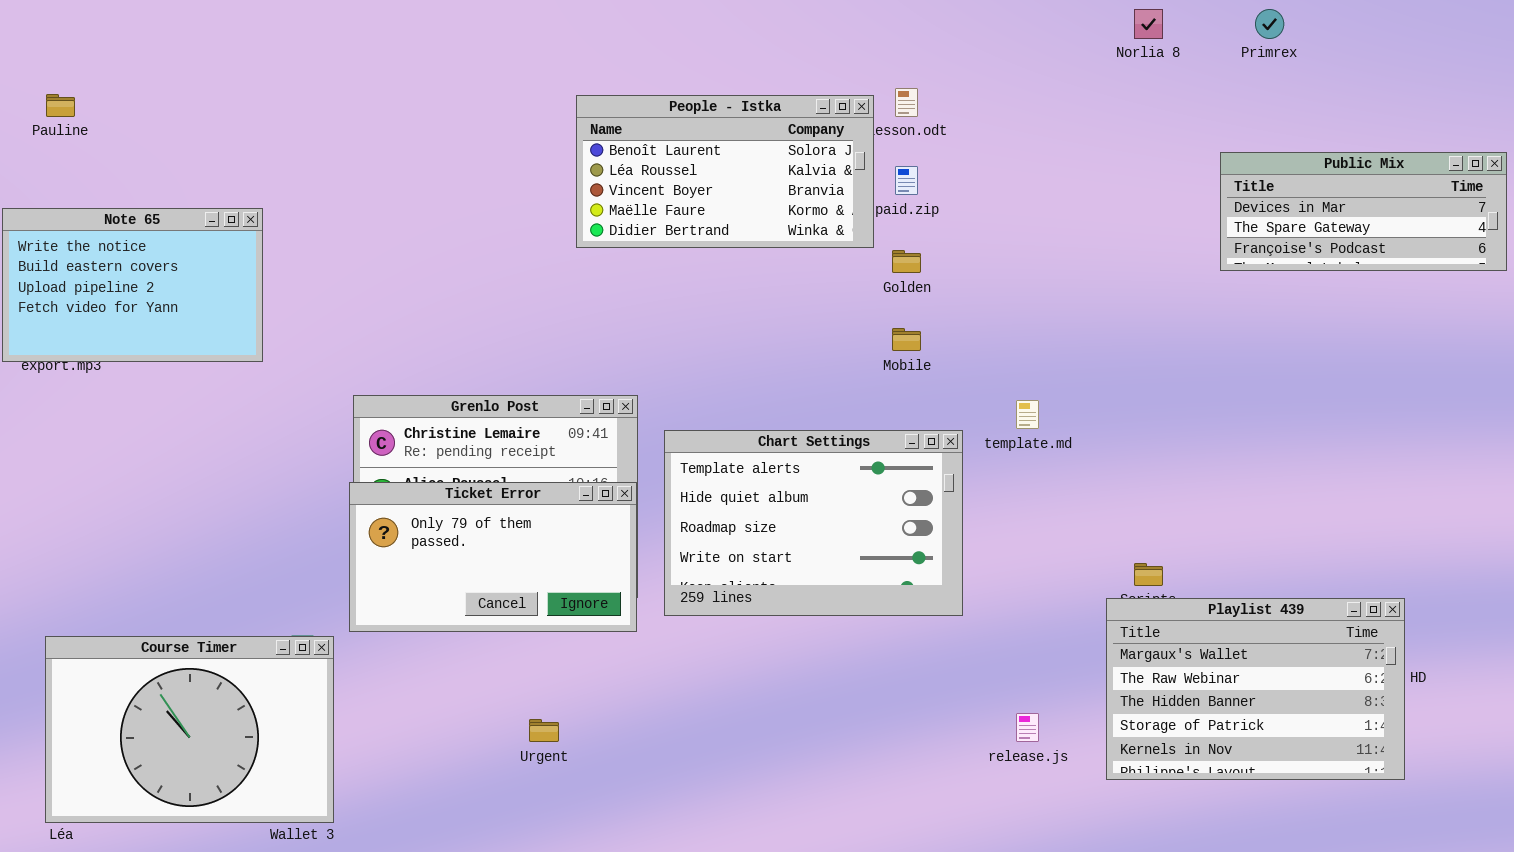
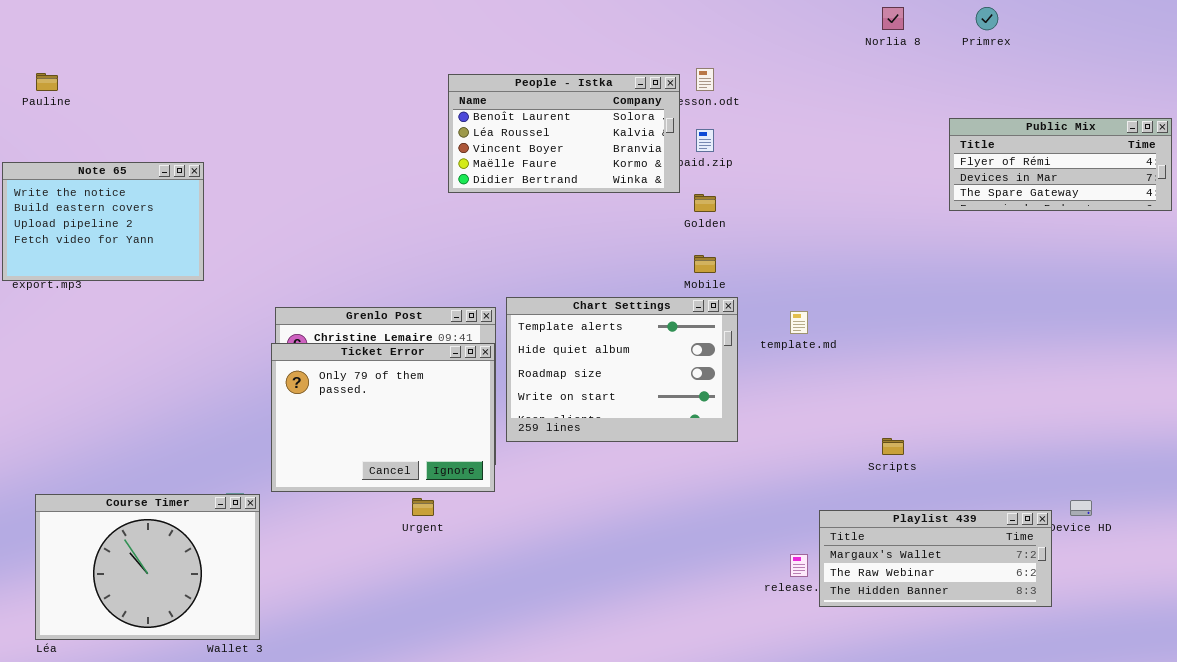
Public Mix: [1220,152,1507,271] -> [949,118,1172,211], scrolled up 1 row
Chart Settings: [664,430,963,616] -> [506,297,738,442], moved
Ticket Error: [349,482,637,632] -> [271,343,495,492], resized
Playlist 439: [1106,598,1405,780] -> [819,510,1052,607], moved, resized
Urgent: [529,719,559,742] -> [412,498,434,516], moved

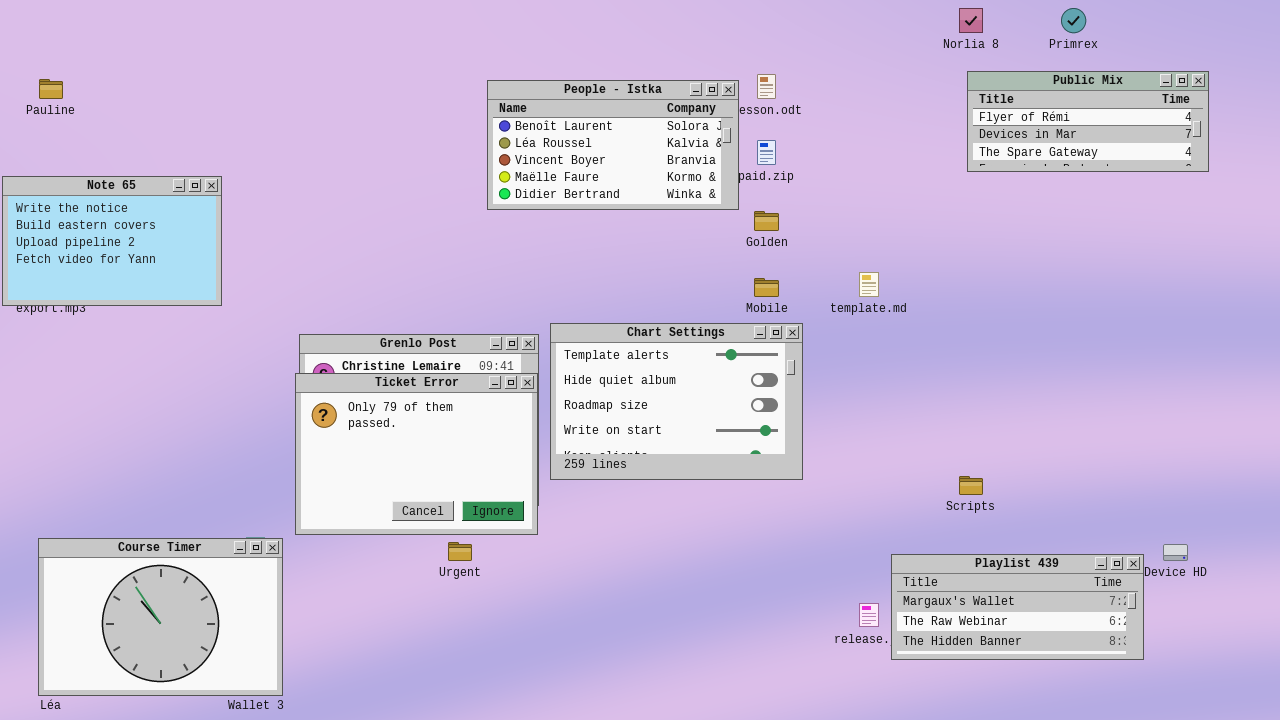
Public Mix: [949,118,1172,211] -> [967,71,1209,172], moved
template.md: [790,311,808,334] -> [859,272,879,297], moved

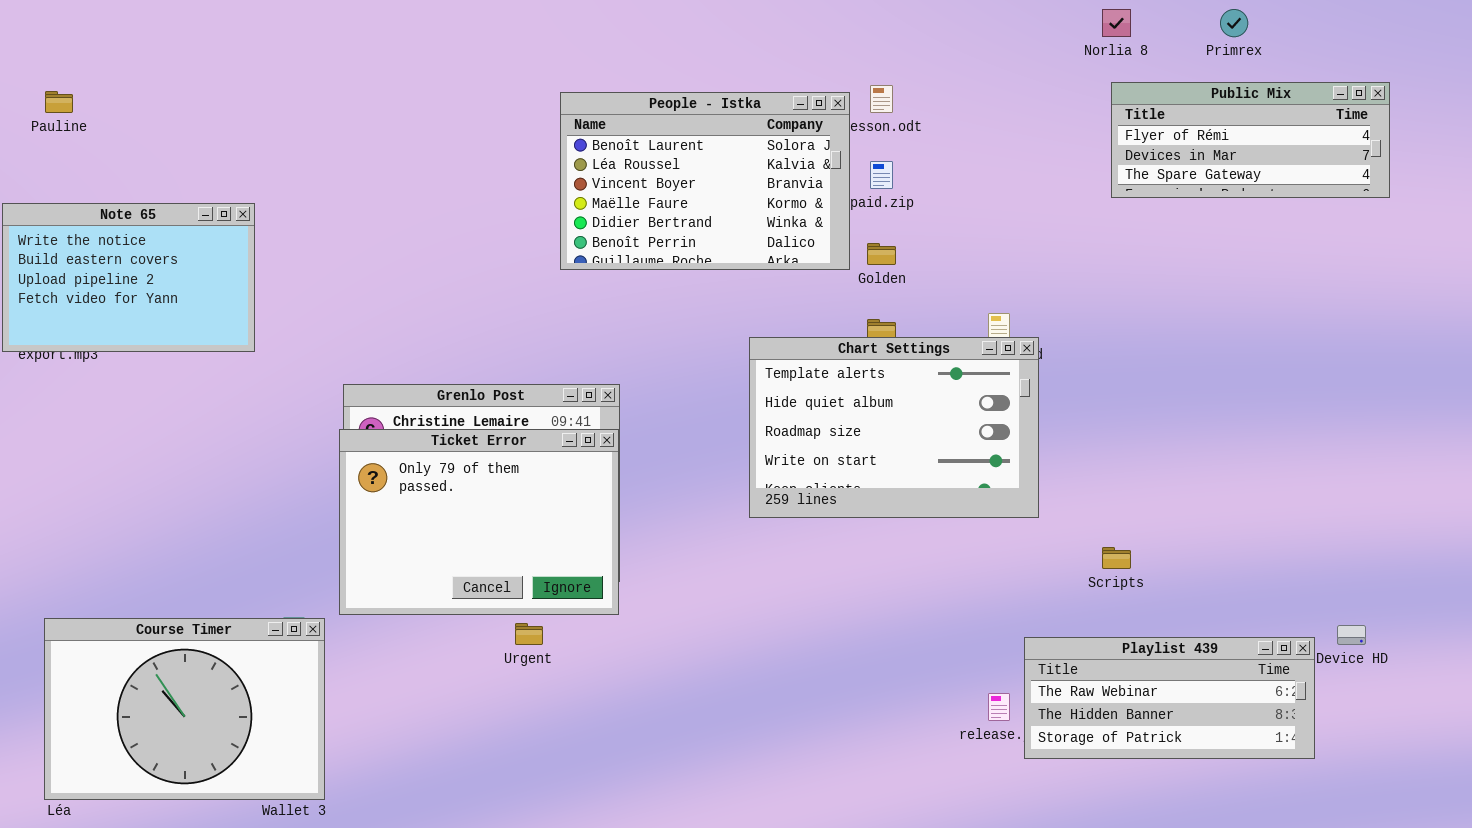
People - Istka: [487,80,739,210] -> [560,92,850,270], resized
Chart Settings: [550,323,803,480] -> [749,337,1039,518], moved
Playlist 439: [891,554,1144,660] -> [1024,637,1315,759], scrolled down 1 row

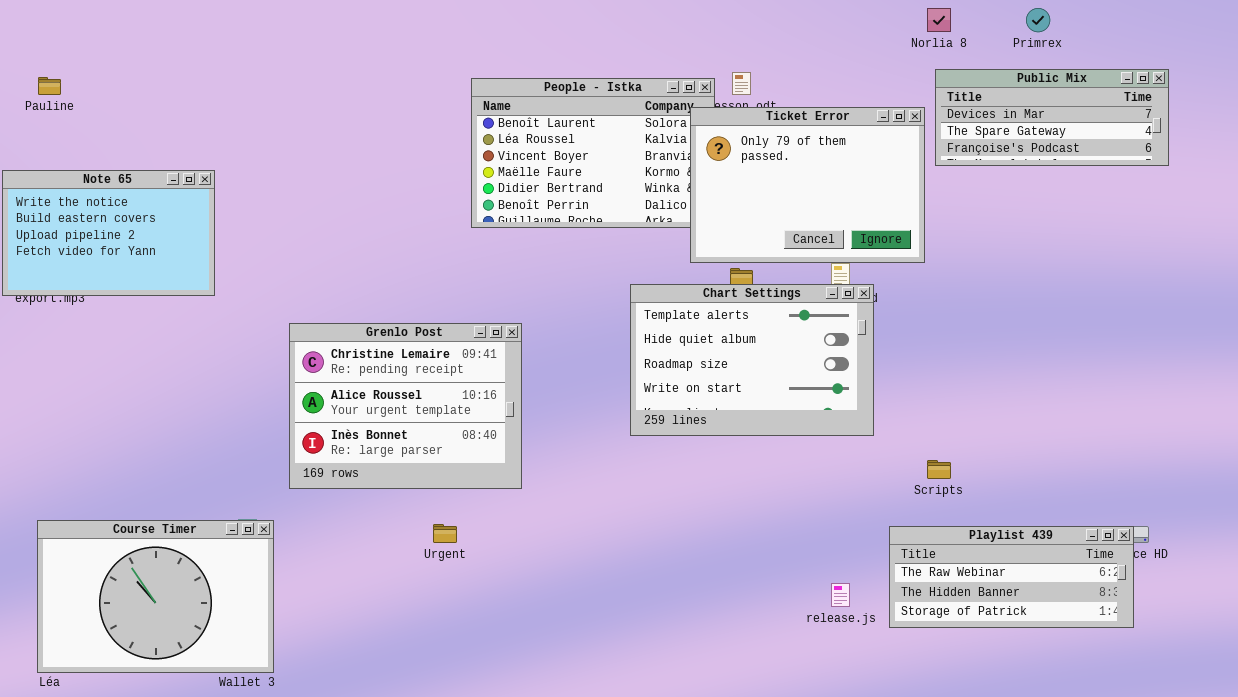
Public Mix: [1111,82,1390,198] -> [935,69,1169,166], scrolled down 1 row
Ticket Error: [339,429,619,615] -> [690,107,925,263], moved
Playlist 439: [1024,637,1315,759] -> [889,526,1134,628], moved

